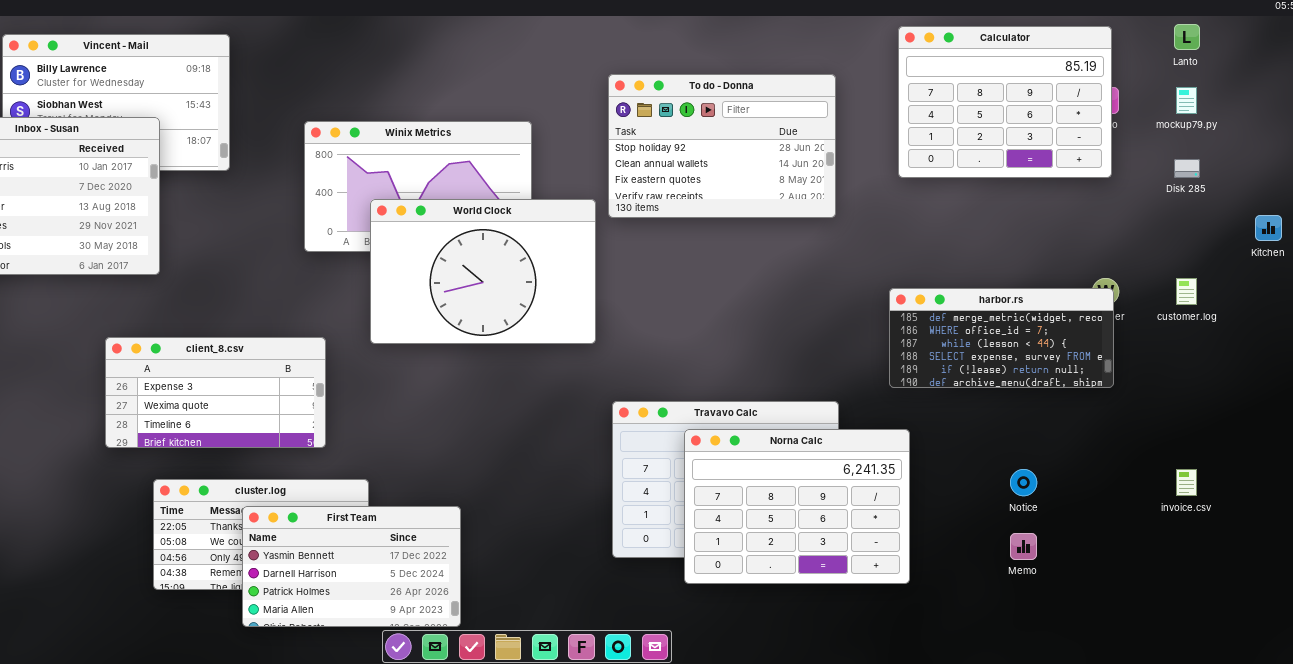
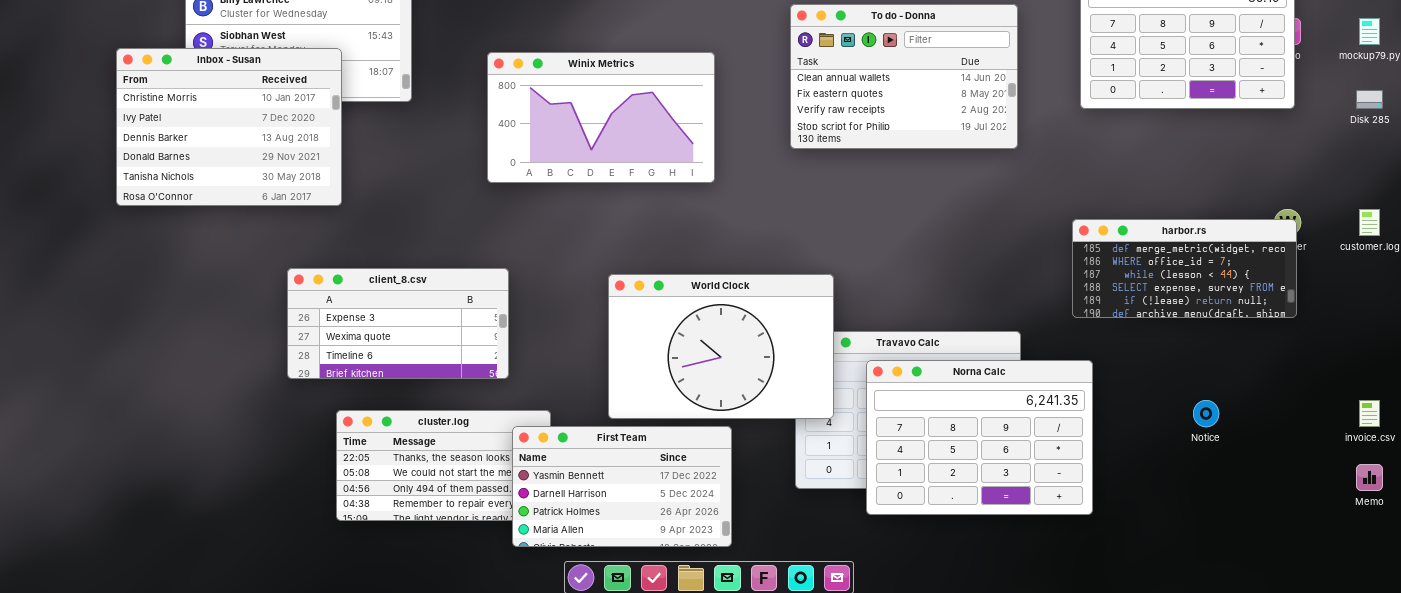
To do - Donna: [608,74,836,218] -> [790,4,1018,149], scrolled down 1 row
World Clock: [370,199,596,344] -> [608,274,834,419], moved
First Team: [242,506,461,627] -> [512,426,732,547], moved
Memo: [1010,533,1037,560] -> [1356,464,1383,491], moved

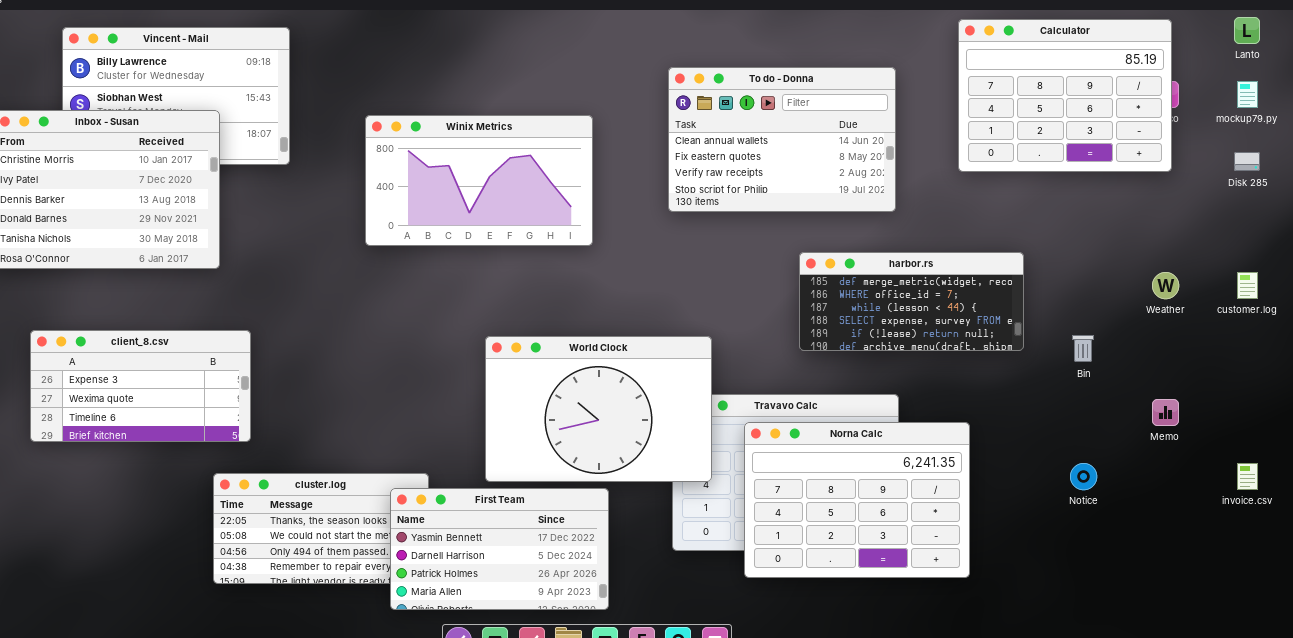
harbor.rs: [1072,219,1297,318] -> [799,252,1024,351], moved
client_8.csv: [287,268,509,379] -> [30,330,251,442], moved
Memo: [1356,464,1383,491] -> [1152,399,1179,426], moved

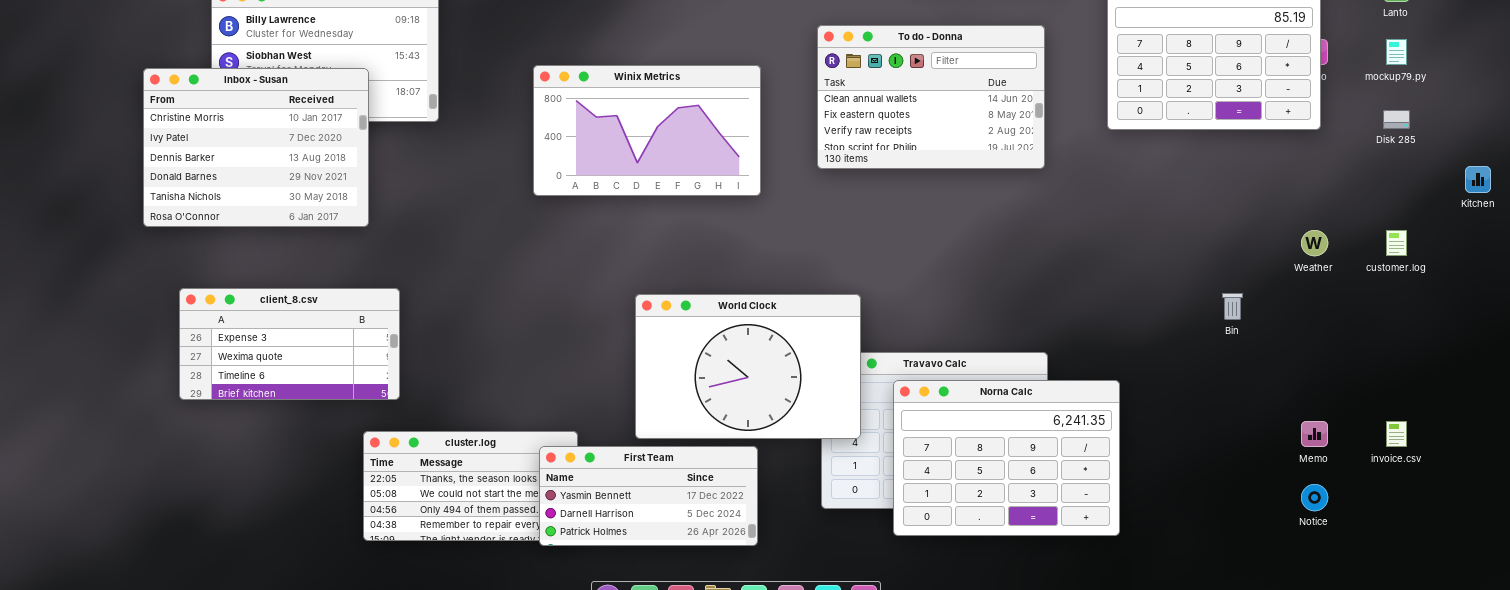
Winix Metrics: [365,115,593,246] -> [533,65,761,196], moved
harbor.rs: [799,252,1024,351] -> none, closed
Memo: [1152,399,1179,426] -> [1301,421,1328,447], moved
Notice: [1070,463,1097,490] -> [1301,484,1328,511], moved
First Team: [390,488,609,610] -> [539,446,758,546], resized

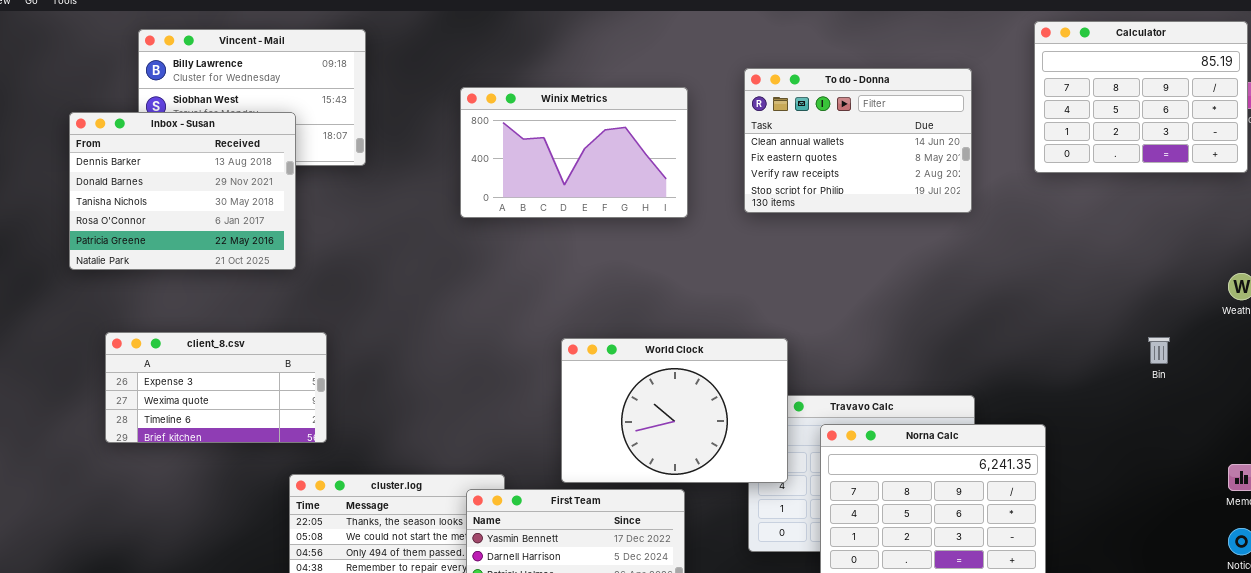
Winix Metrics: [533,65,761,196] -> [460,87,688,218], moved
Inbox - Susan: [143,68,369,227] -> [69,112,296,270], scrolled down 2 rows

